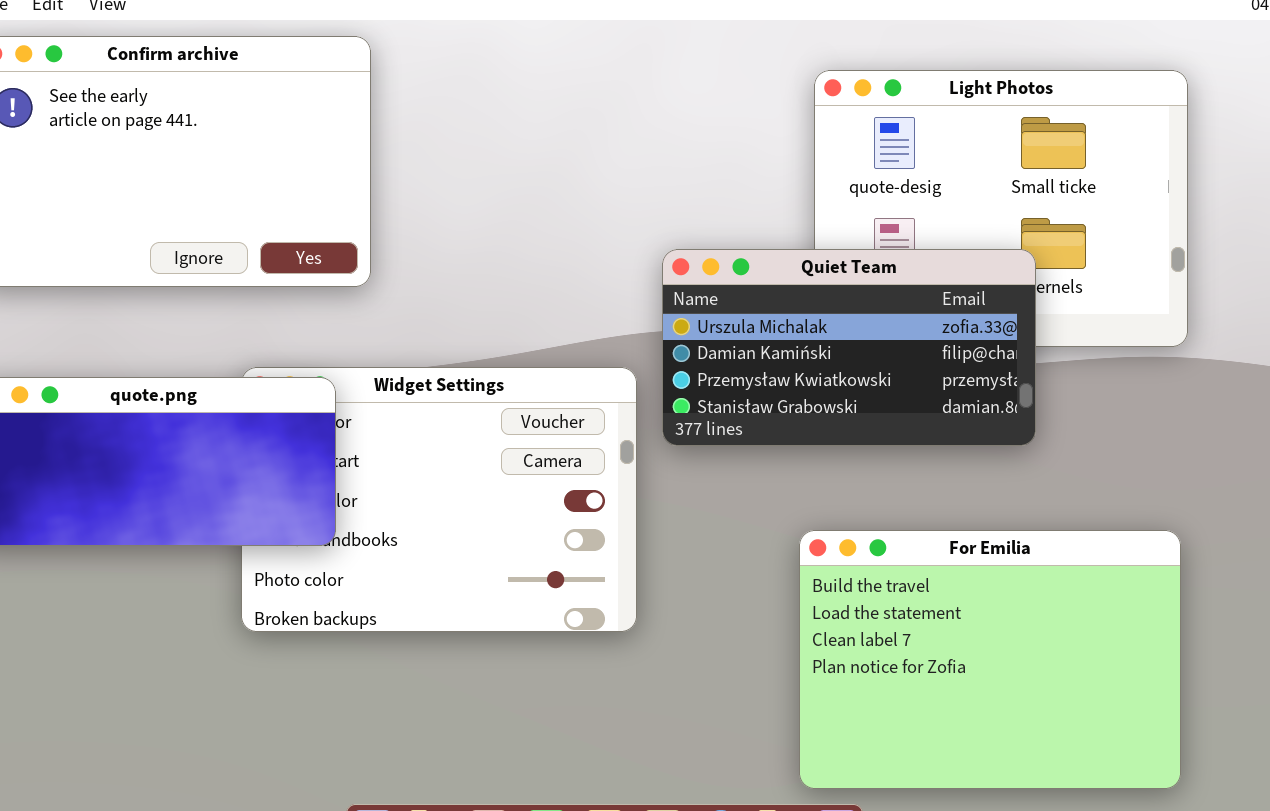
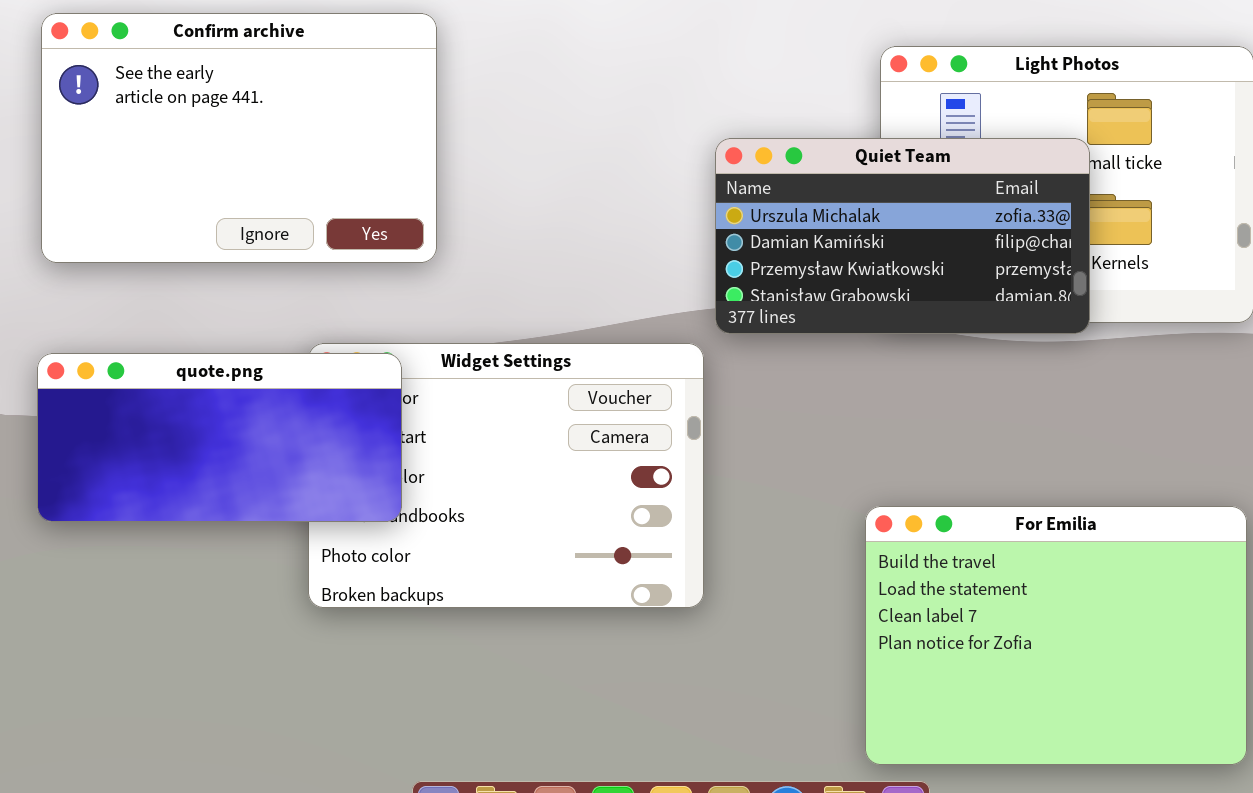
Quiet Team: [662,249,1036,446] -> [715,138,1090,334], moved

